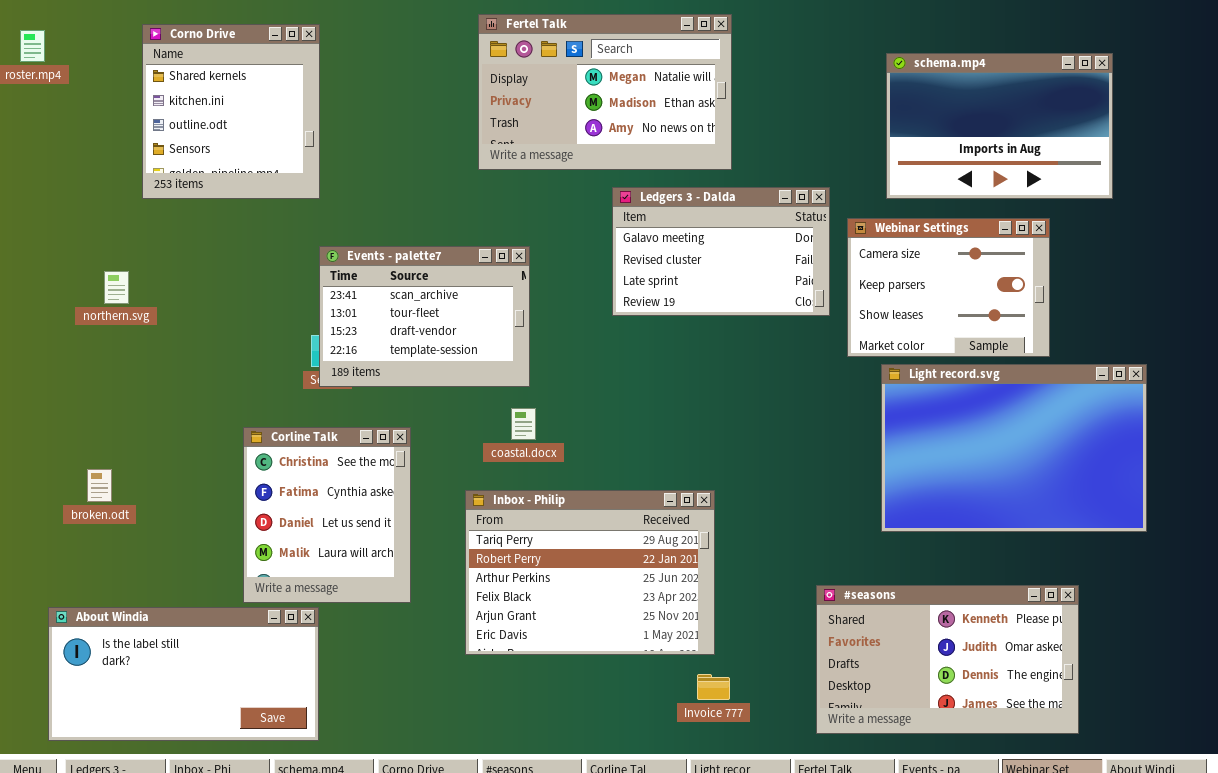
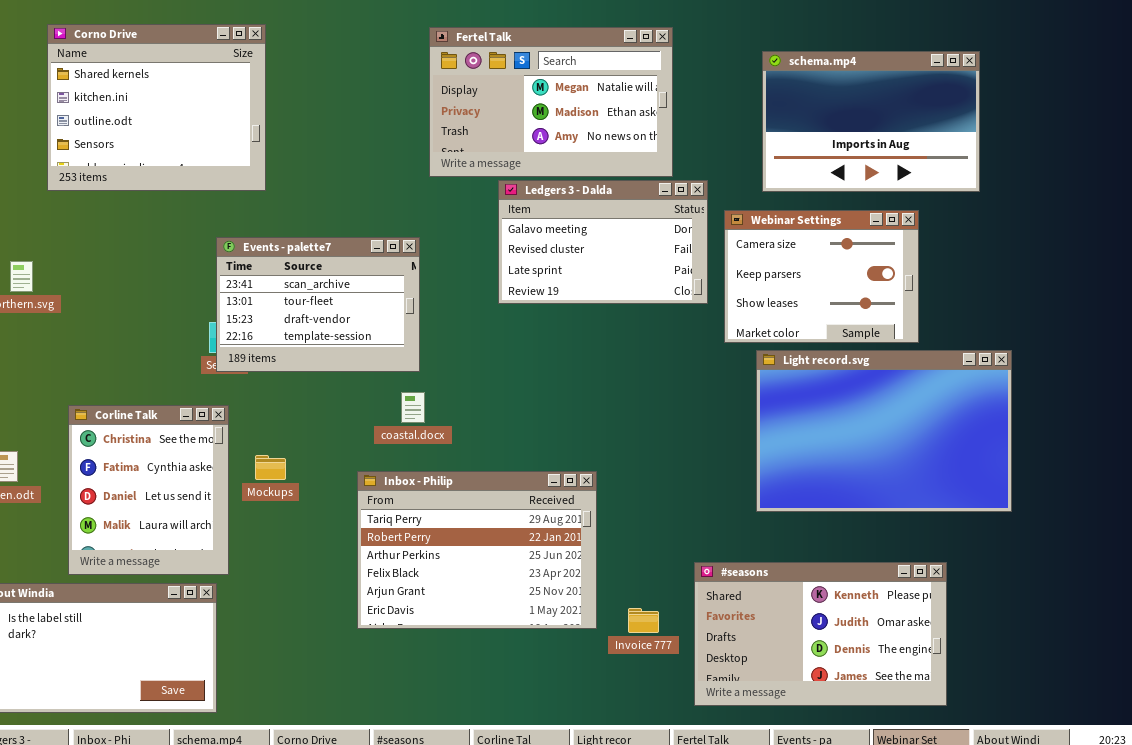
Fertel Talk: [478,14,732,170] -> [429,27,673,177], moved
Corno Drive: [142,24,320,199] -> [47,24,266,191], resized
Corline Talk: [243,427,411,603] -> [68,405,229,575], moved
Invoice 777: [697,674,730,700] -> [628,608,659,633], moved

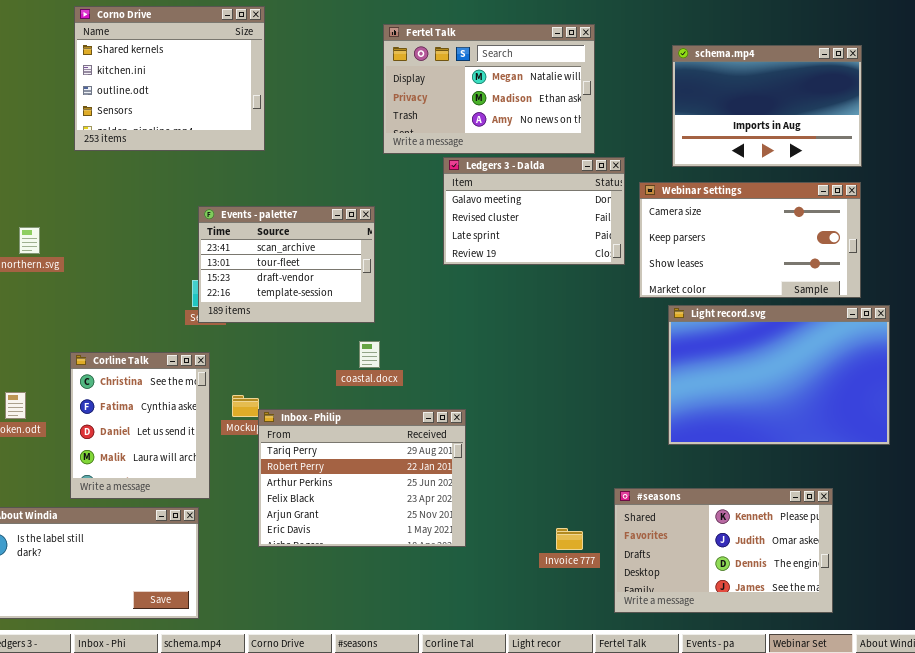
Corno Drive: [47,24,266,191] -> [74,6,265,151], moved
Webinar Settings: [724,210,919,343] -> [639,182,861,298], resized
Inbox - Philip: [357,471,597,629] -> [258,409,466,547], moved

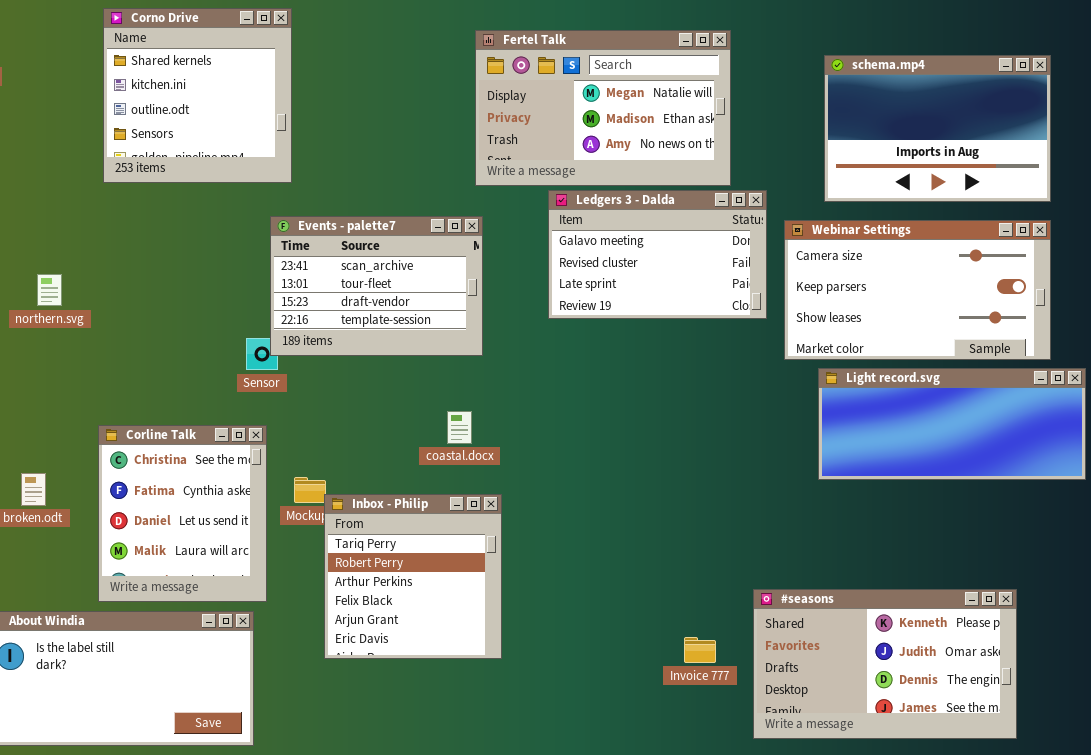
Corno Drive: [74,6,265,151] -> [103,8,292,183], resized
Events - palette7: [198,206,375,323] -> [270,216,483,356], moved
Light record.svg: [668,305,890,445] -> [818,368,1086,480], resized
Inbox - Philip: [258,409,466,547] -> [324,494,502,659], resized

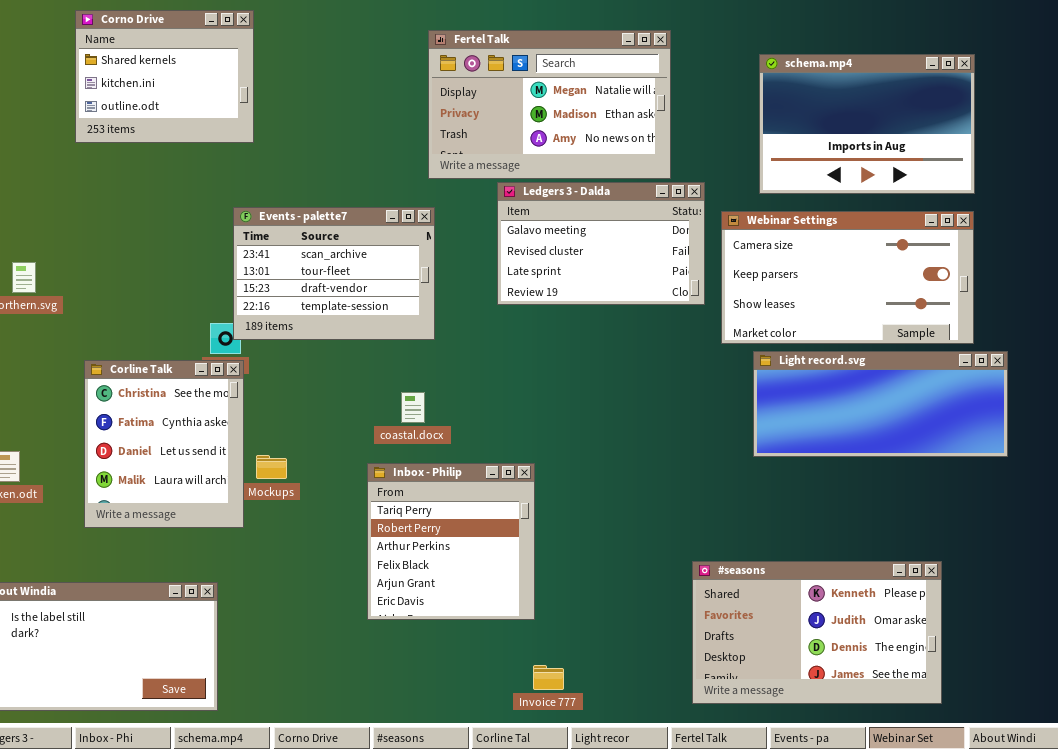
Corno Drive: [103,8,292,183] -> [75,10,254,143], resized
Corline Talk: [98,425,267,602] -> [84,360,244,528], moved
Inbox - Philip: [324,494,502,659] -> [367,463,535,620], moved
Invoice 777: [684,637,716,663] -> [533,665,564,690], moved

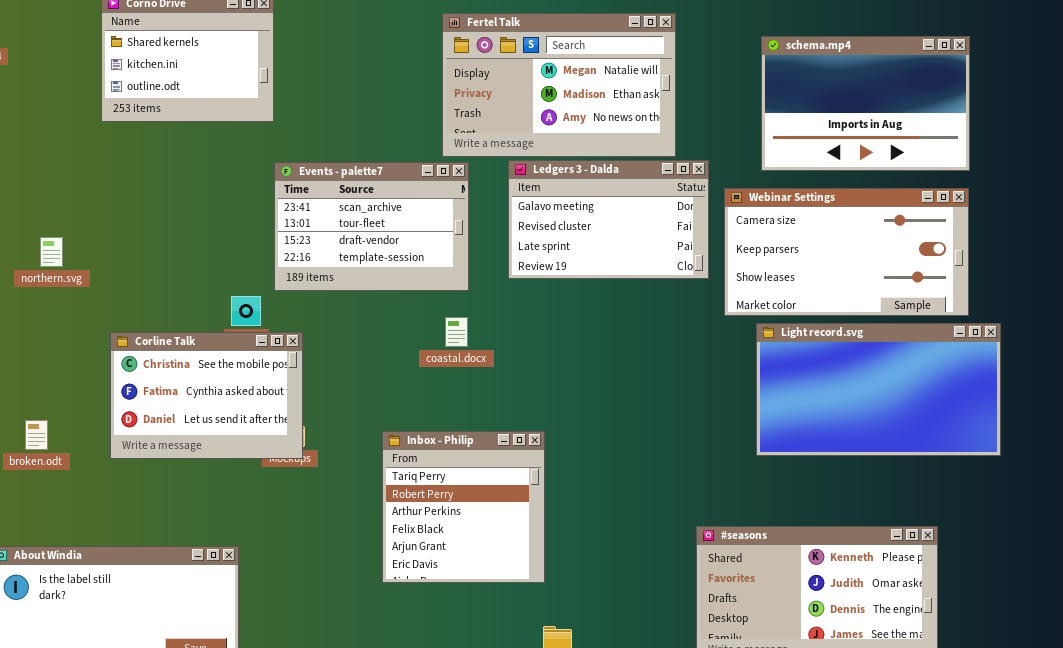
Events - palette7: [233,207,435,340] -> [274,162,469,291], moved
Light record.svg: [753,351,1008,457] -> [756,323,1001,456], resized
Corline Talk: [84,360,244,528] -> [110,332,303,459], resized
coastal.docx: [401,392,425,423] -> [445,317,468,347], moved

